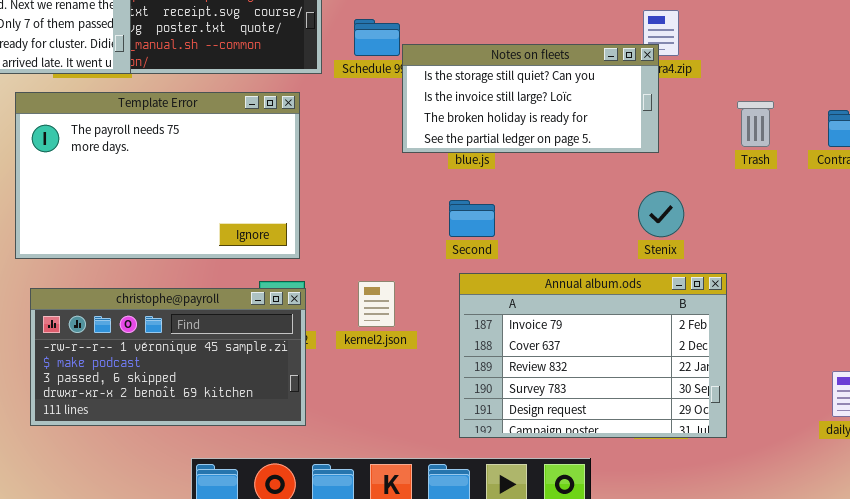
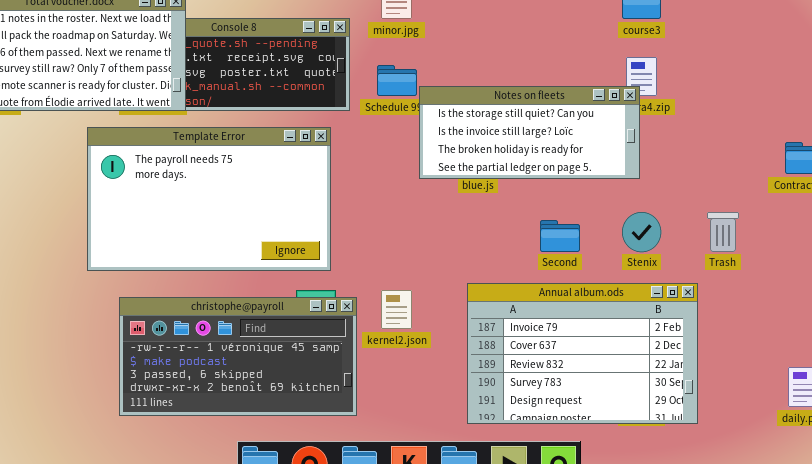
Trash: [737,101,774,147] -> [707,212,739,252], moved
Second: [449,200,495,237] -> [540,220,580,252], moved
christophe@payroll: [30,288,306,426] -> [119,297,357,416], moved

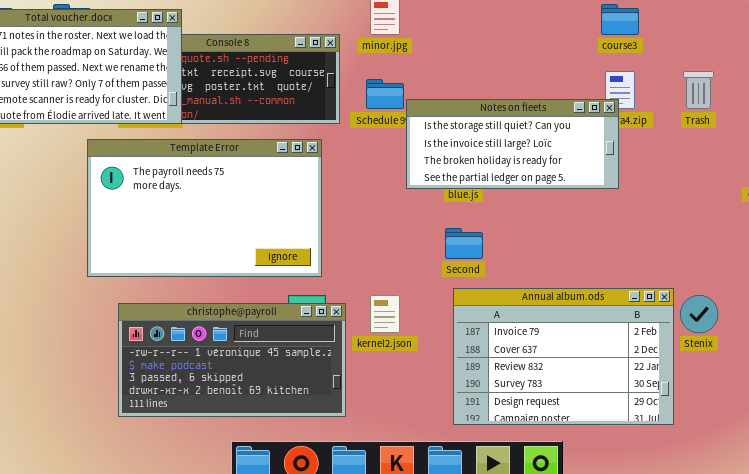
Stenix: [622,212,661,252] -> [680,295,718,333], moved
Trash: [707,212,739,252] -> [683,71,714,109], moved
Second: [540,220,580,252] -> [445,228,483,259], moved

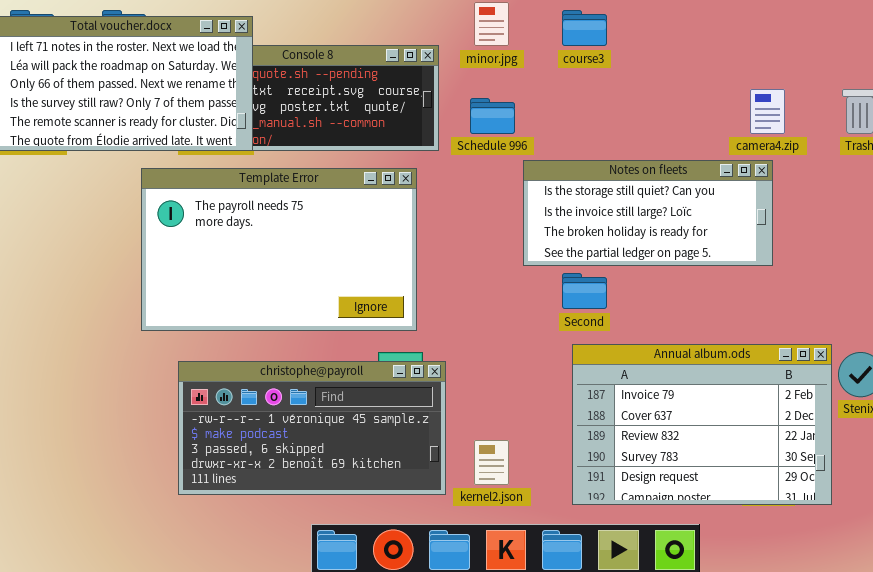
course3: [601,4,639,35] -> [562,10,607,46], moved
Notes on fleets: [406,99,619,189] -> [523,160,773,266], moved
kernel2.json: [370,295,400,333] -> [474,440,509,485], moved

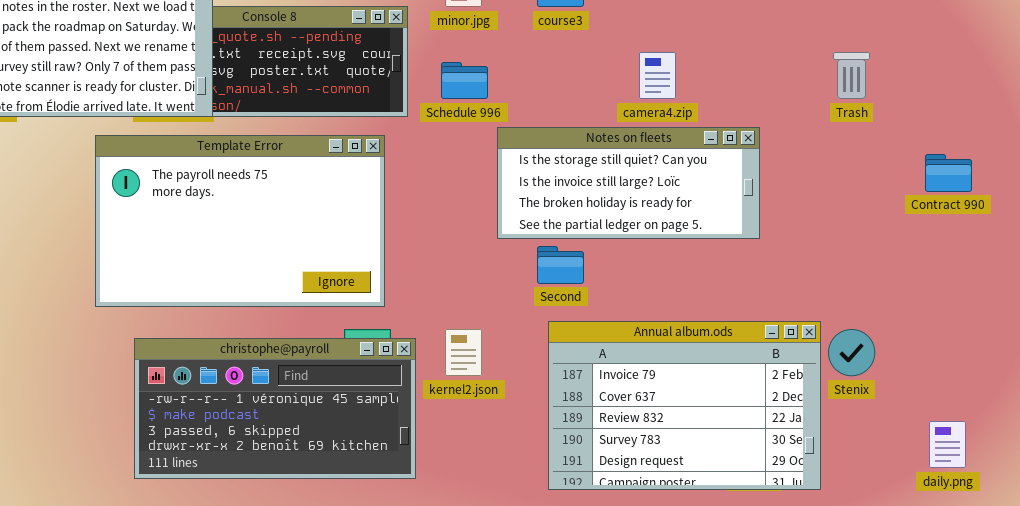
camera4.zip: [750,89,785,134] -> [639,52,676,99], moved
kernel2.json: [474,440,509,485] -> [445,329,482,376], moved

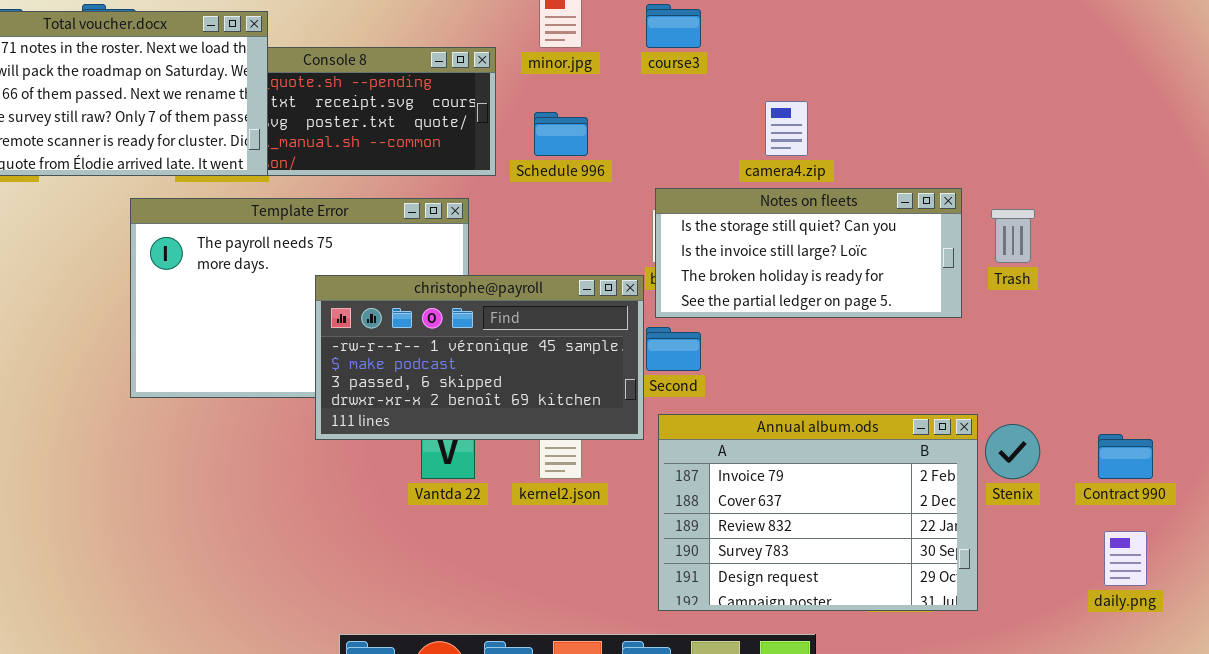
Trash: [833,52,870,99] -> [991,209,1035,263], moved
Notes on fleets: [497,127,760,239] -> [655,188,962,318], moved
Contract 990: [925,154,972,192] -> [1098,434,1153,479], moved
christophe@payroll: [134,338,416,479] -> [315,275,644,440], moved

